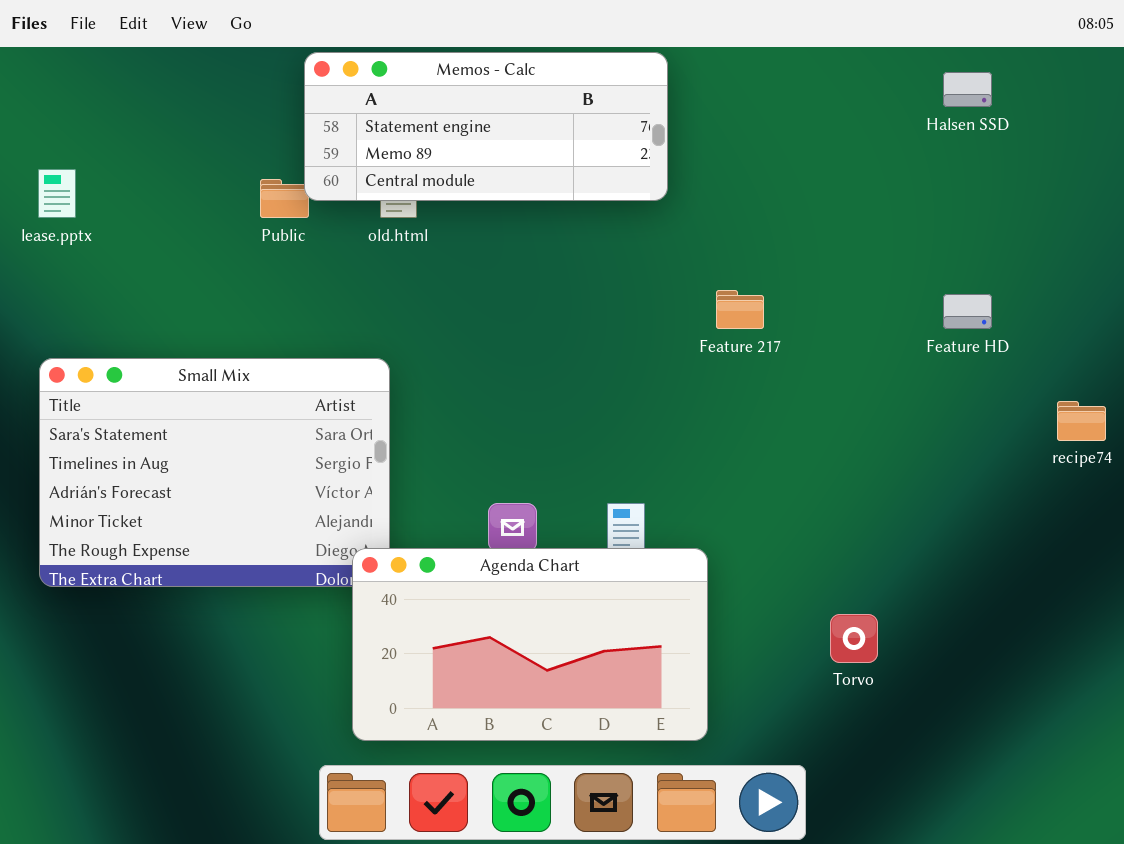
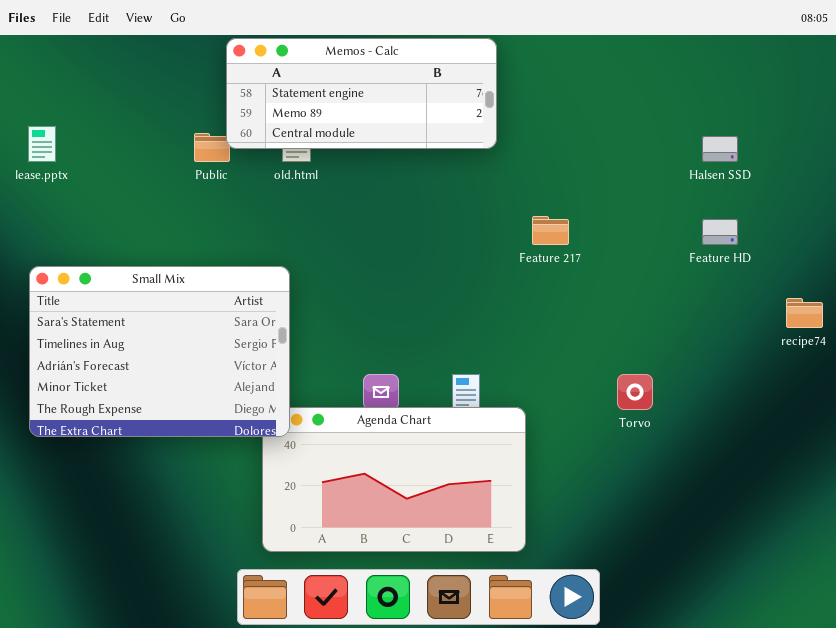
Halsen SSD: [943,72,992,107] -> [702,136,738,162], moved
Small Mix: [39,358,390,587] -> [29,266,290,437], raised
Torvo: [830,614,878,663] -> [617,374,653,410], moved

